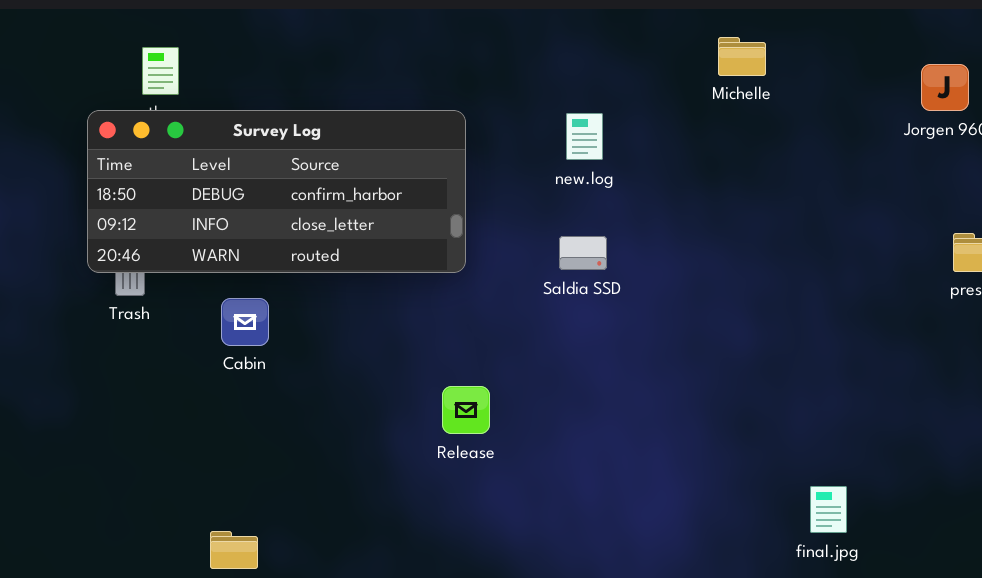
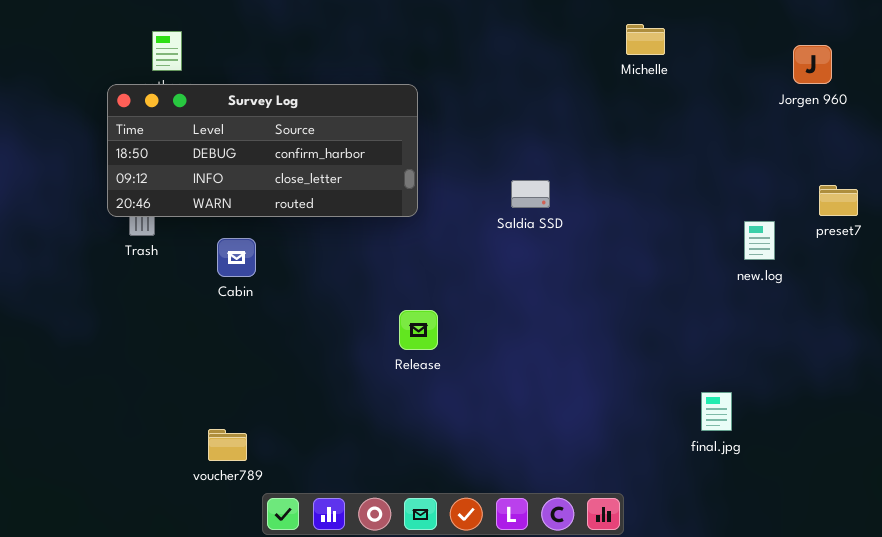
new.log: [566,113,603,160] -> [744,221,775,260], moved
Saldia SSD: [559,236,607,270] -> [511,180,550,208], moved

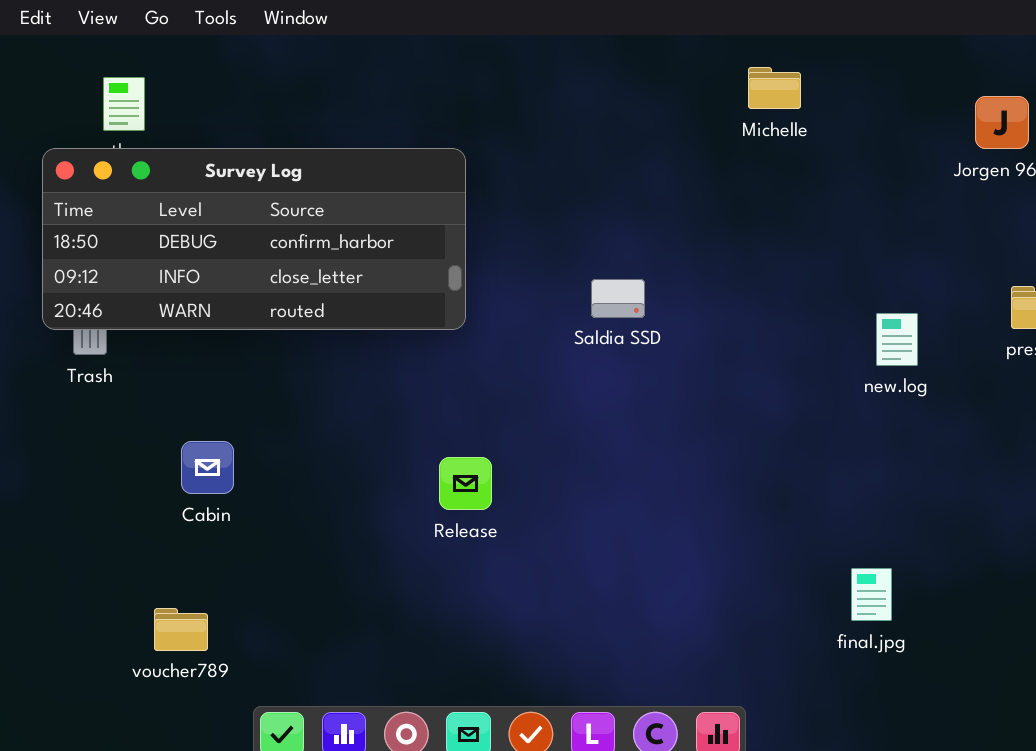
new.log: [744,221,775,260] -> [876,313,918,366], moved
Cabin: [217,238,256,277] -> [181,441,234,494], moved
voucher789: [208,429,247,461] -> [154,608,208,651], moved

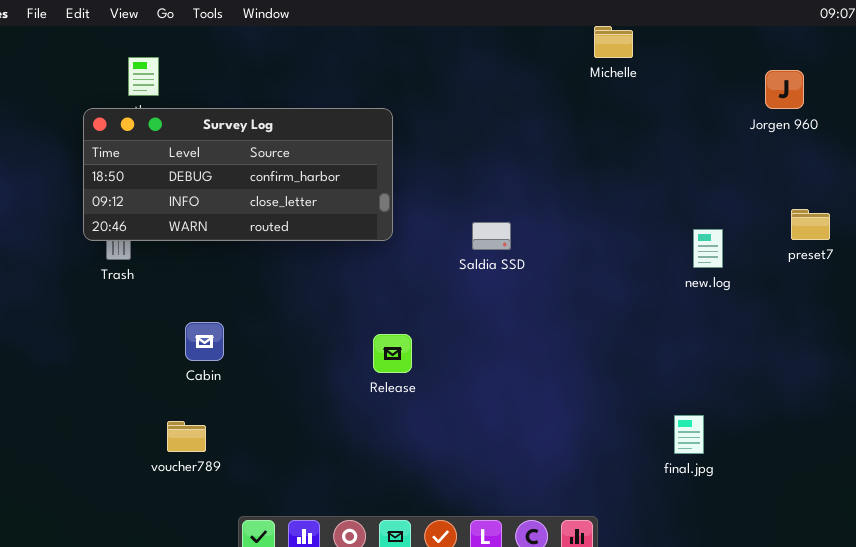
Michelle: [748,67,801,109] -> [594,26,633,58], moved
Saldia SSD: [591,279,645,318] -> [472,222,511,250], moved
voucher789: [154,608,208,651] -> [167,421,206,452], moved

